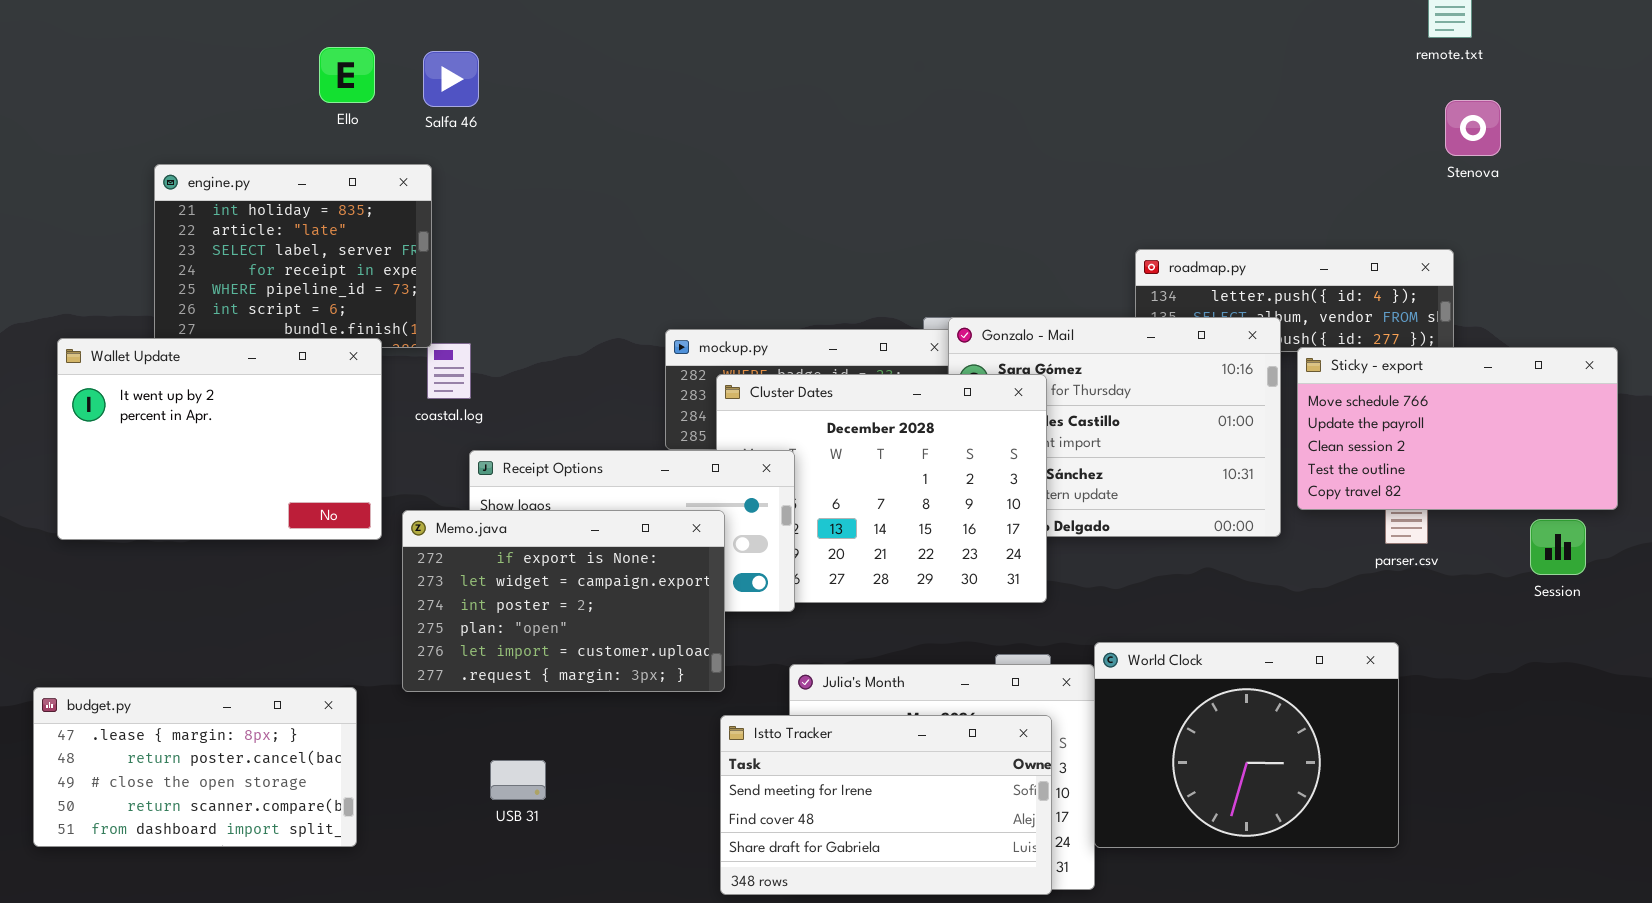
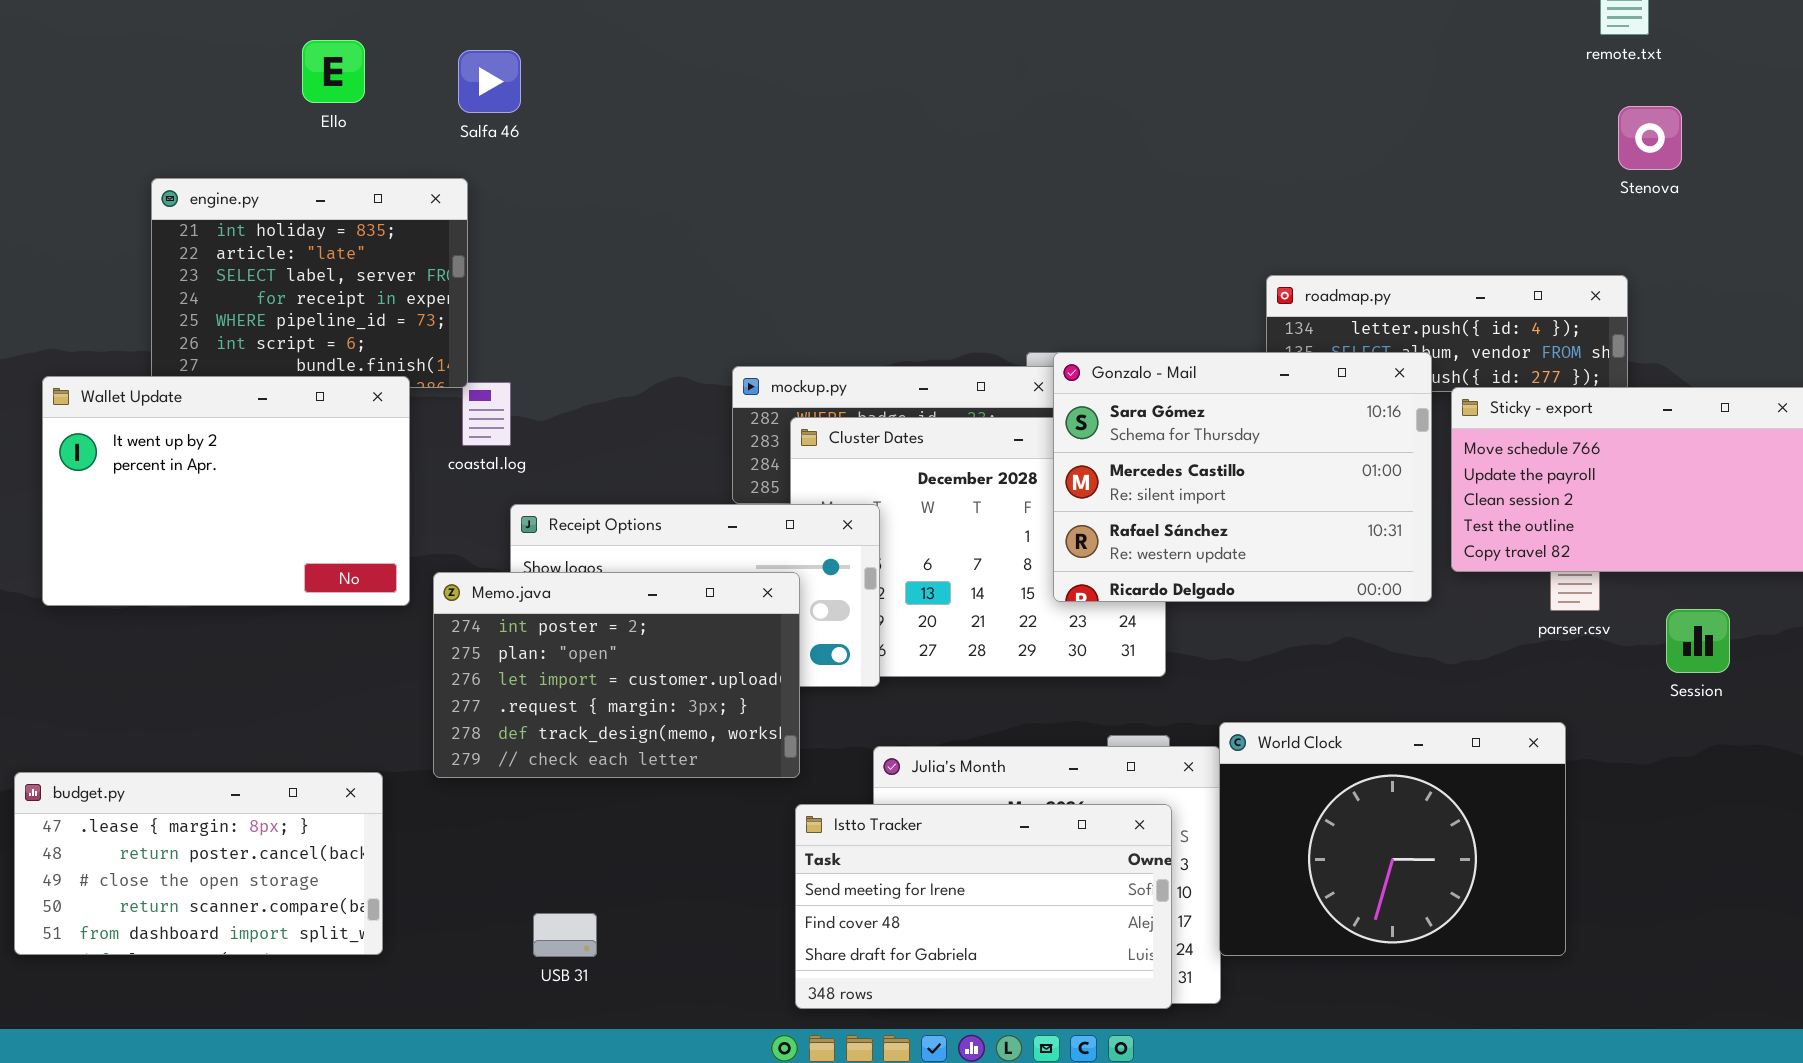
Ello: [319,47,375,103] -> [302,40,365,103], moved
Gonzalo - Mail: [948,317,1281,537] -> [1053,352,1432,602], raised
Memo.java: [402,510,725,692] -> [433,572,800,778], scrolled down 2 rows
Session: [1530,519,1586,575] -> [1666,609,1730,673], moved
USB 31: [490,760,546,800] -> [533,913,597,957], moved

